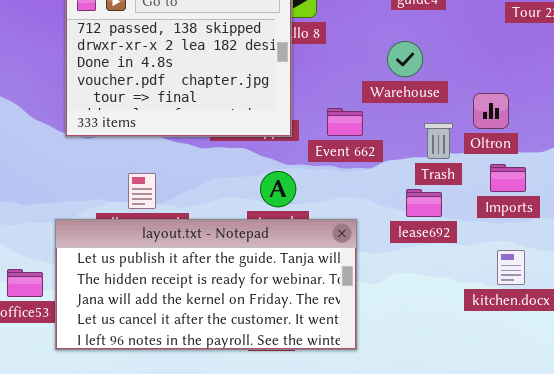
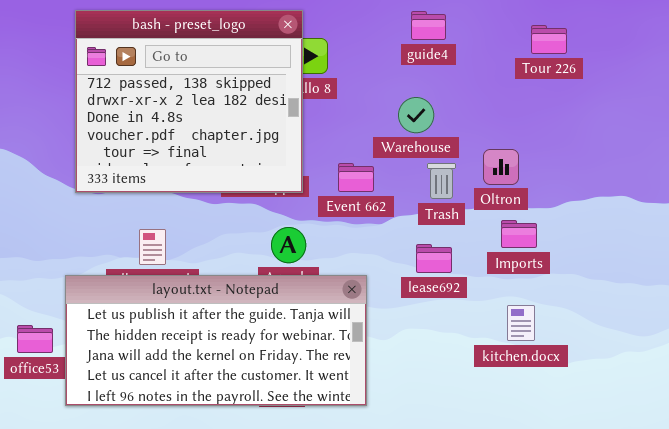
Trash: [424,123,453,159] -> [427,163,456,199], moved

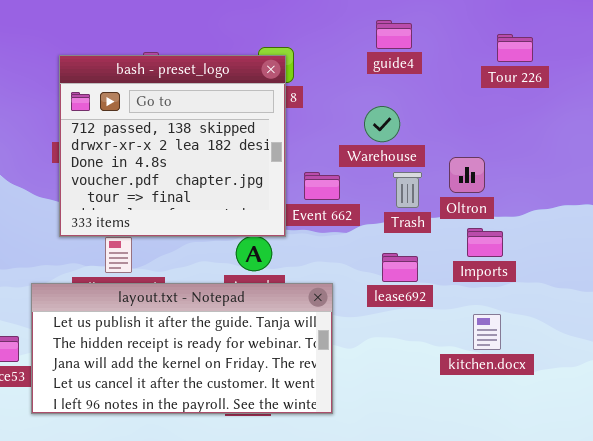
bash - preset_logo: [75,10,303,193] -> [59,55,286,237], moved

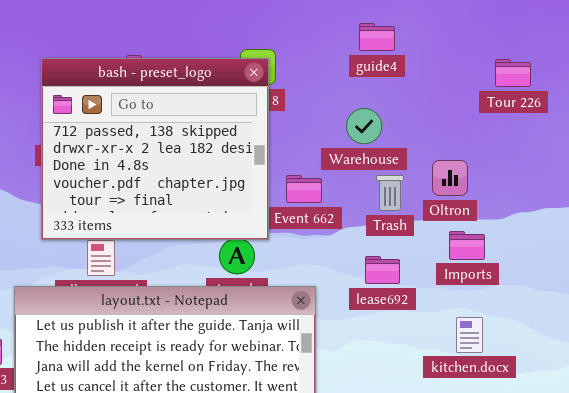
Tour 226: [497,34,533,62] -> [495,59,531,87], moved

